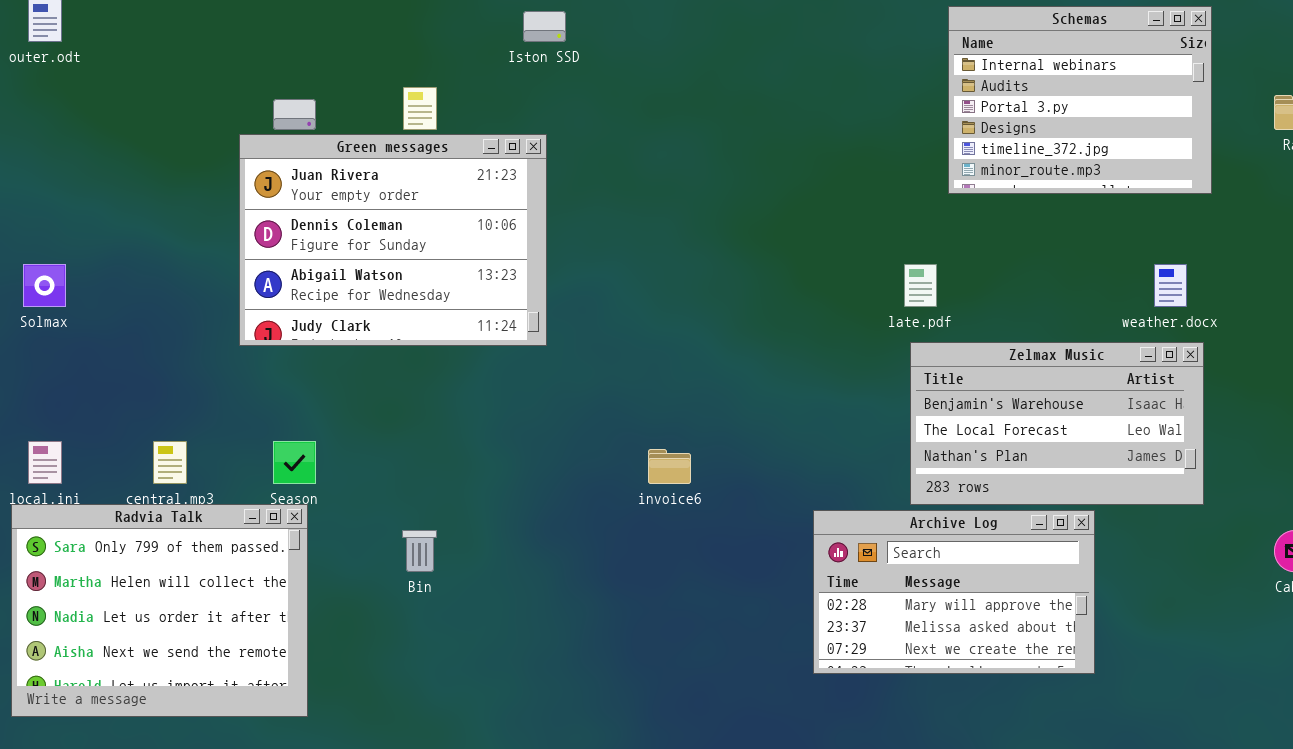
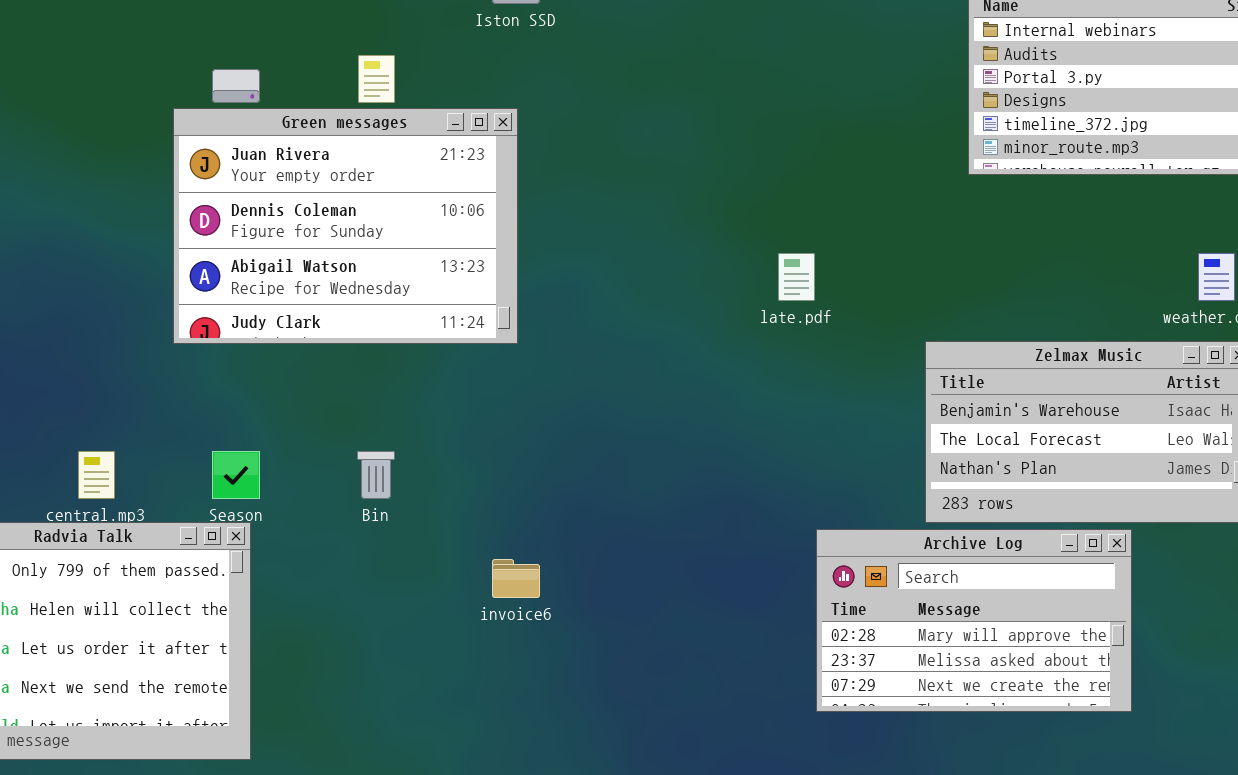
late.pdf: [904,264,937,307] -> [778,253,815,301], moved
invoice6: [648,449,691,484] -> [492,559,540,598], moved
Bin: [402,530,437,572] -> [357,451,395,499], moved

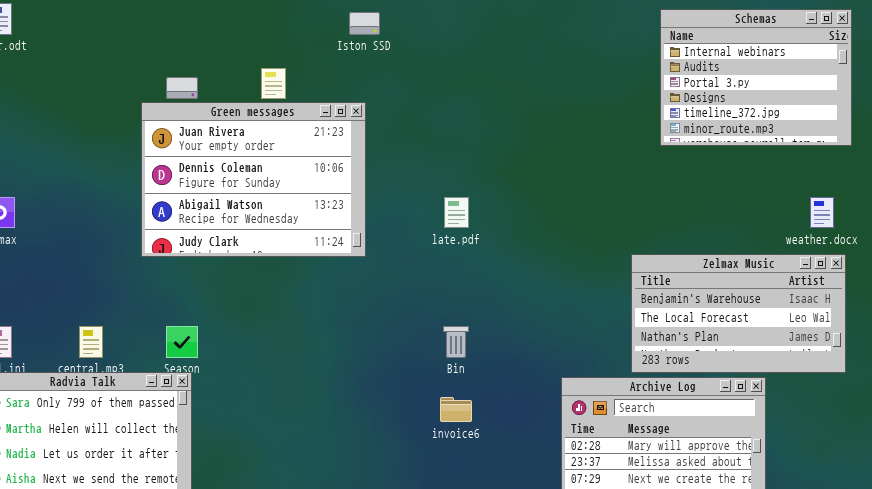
late.pdf: [778,253,815,301] -> [444,197,469,228], moved
Bin: [357,451,395,499] -> [443,326,469,358], moved
invoice6: [492,559,540,598] -> [440,397,472,422], moved

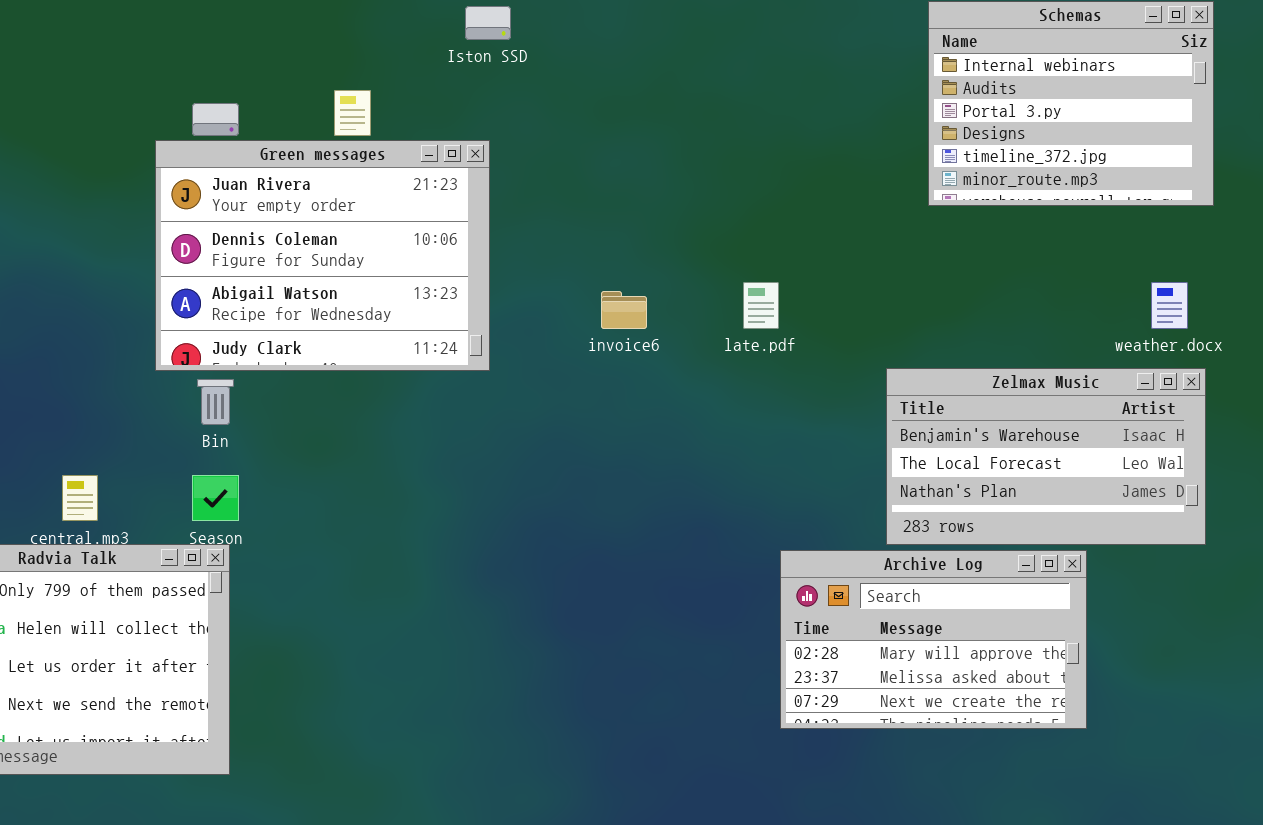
late.pdf: [444,197,469,228] -> [743,282,779,329], moved
Bin: [443,326,469,358] -> [197,379,234,425], moved
invoice6: [440,397,472,422] -> [601,291,647,329], moved

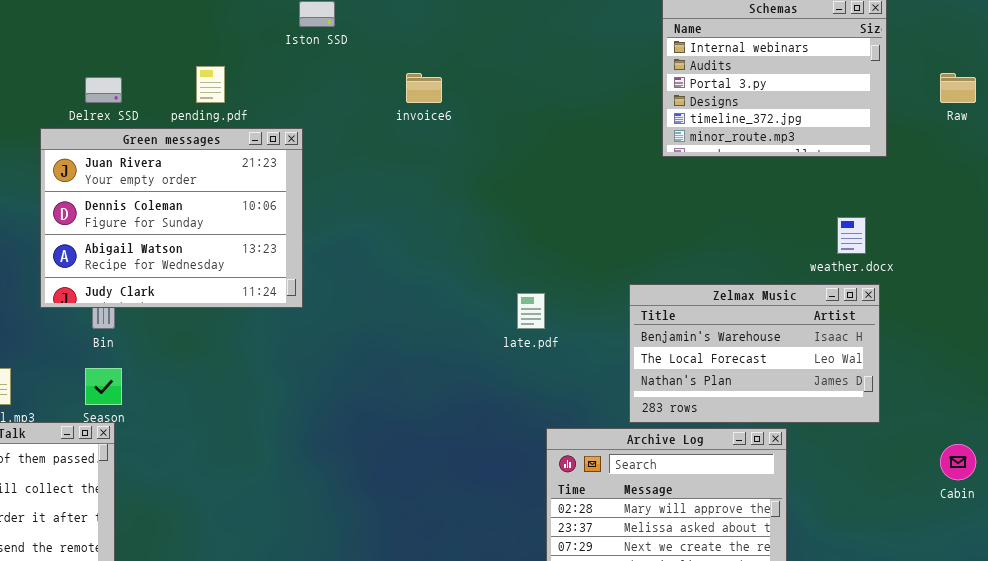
Green messages: [155,140,490,371] -> [40,128,303,308], moved
late.pdf: [743,282,779,329] -> [517,293,545,329], moved
invoice6: [601,291,647,329] -> [406,73,442,103], moved

